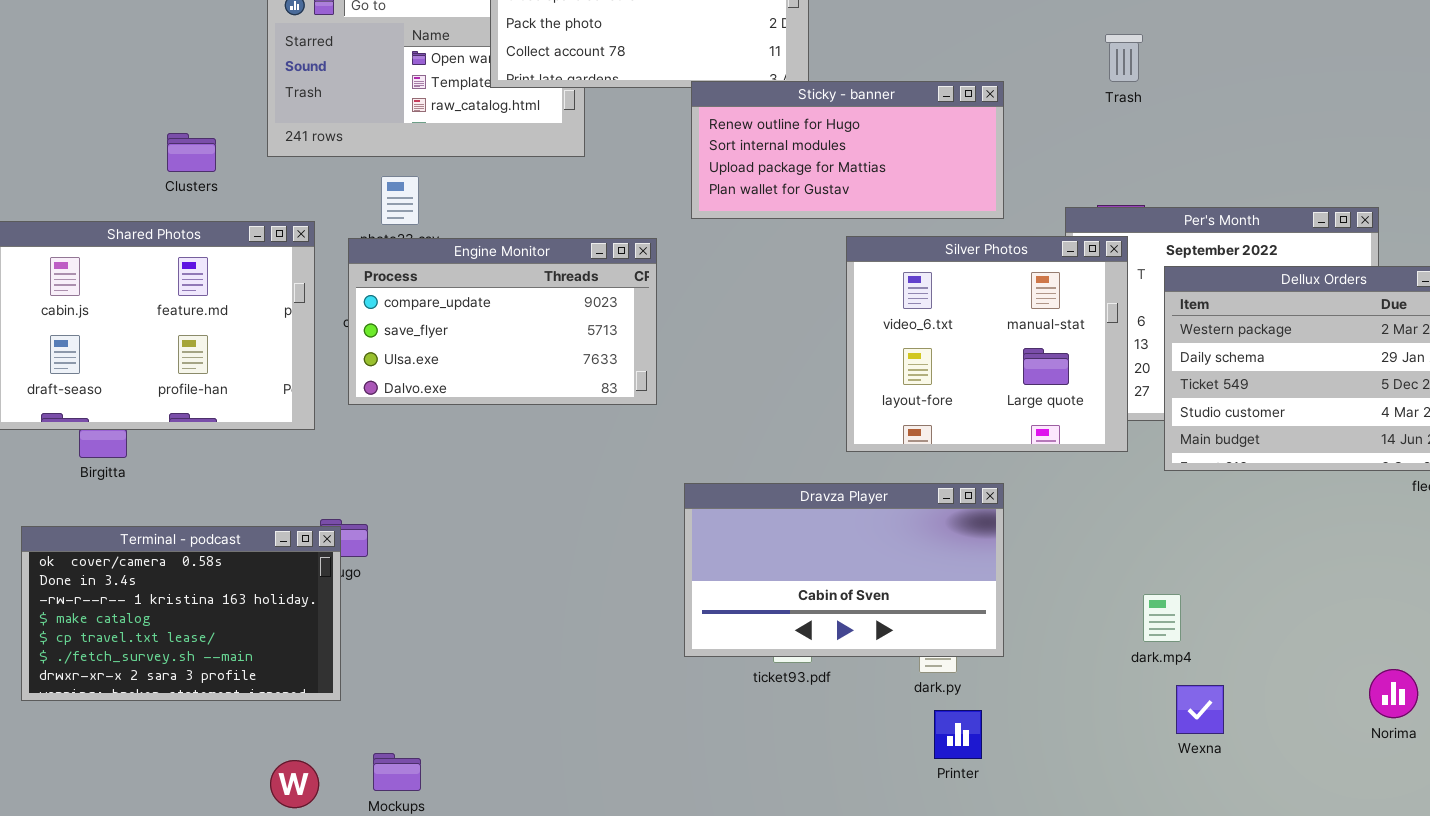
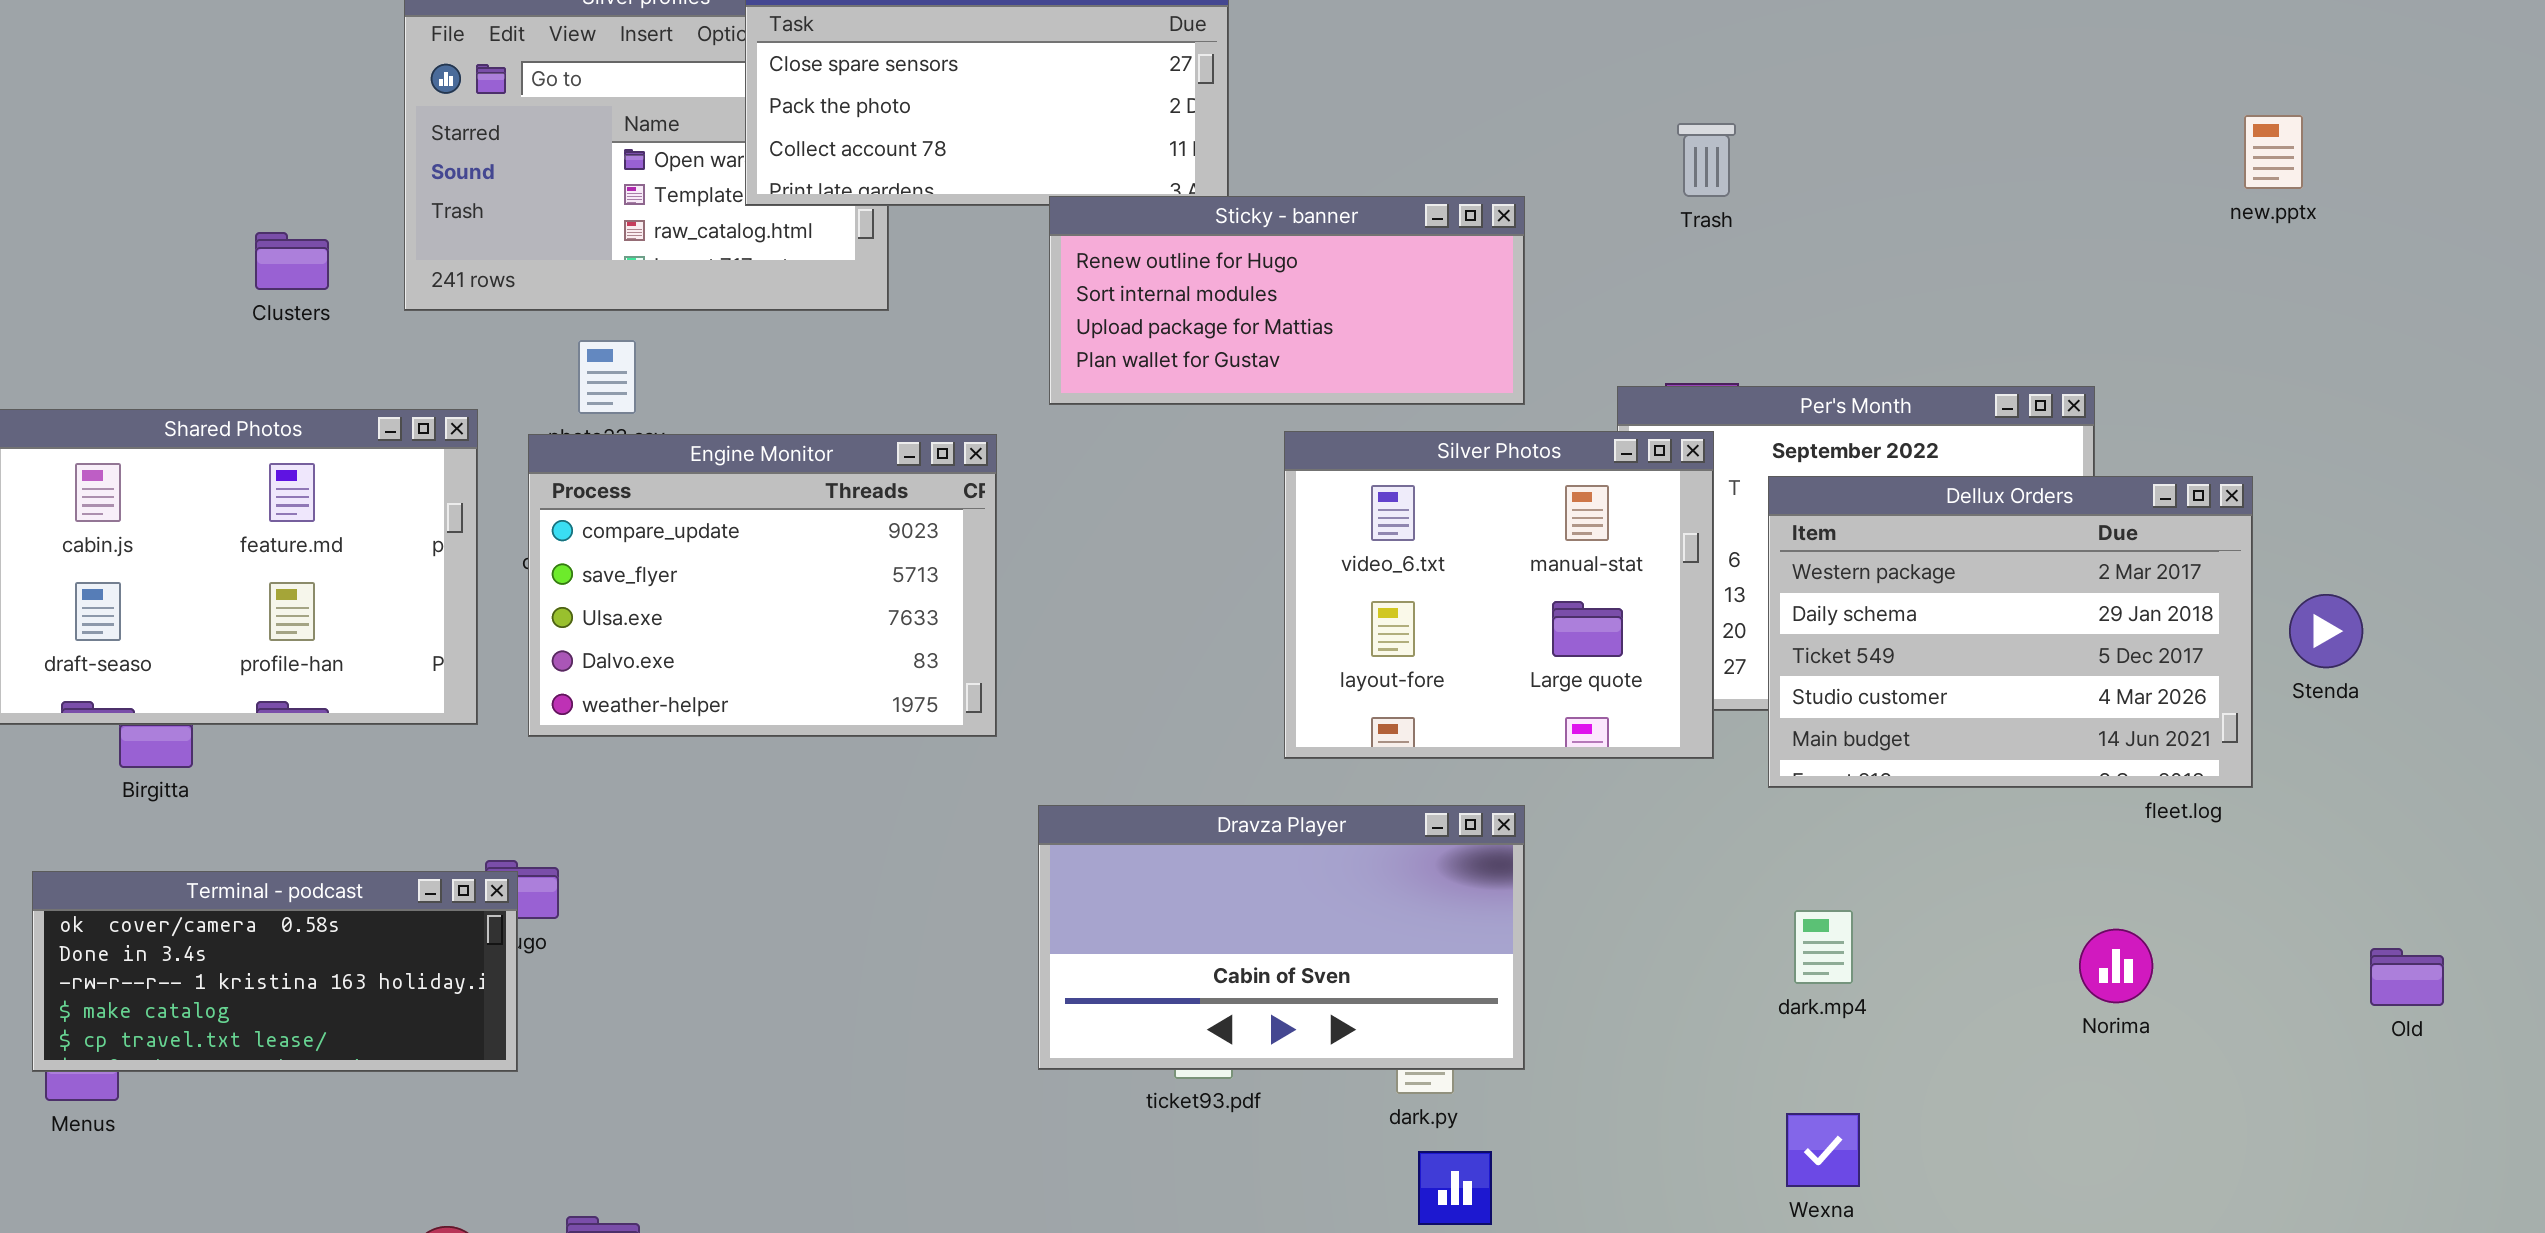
Clusters: [167,133,216,172] -> [255,232,329,290], moved
Engine Monitor: [348,238,657,405] -> [528,434,997,737], resized
Terminal - podcast: [21,526,341,701] -> [32,871,518,1072], resized
dark.mp4: [1143,594,1181,642] -> [1794,910,1853,984], moved
Norima: [1369,669,1418,718] -> [2079,929,2153,1003], moved

